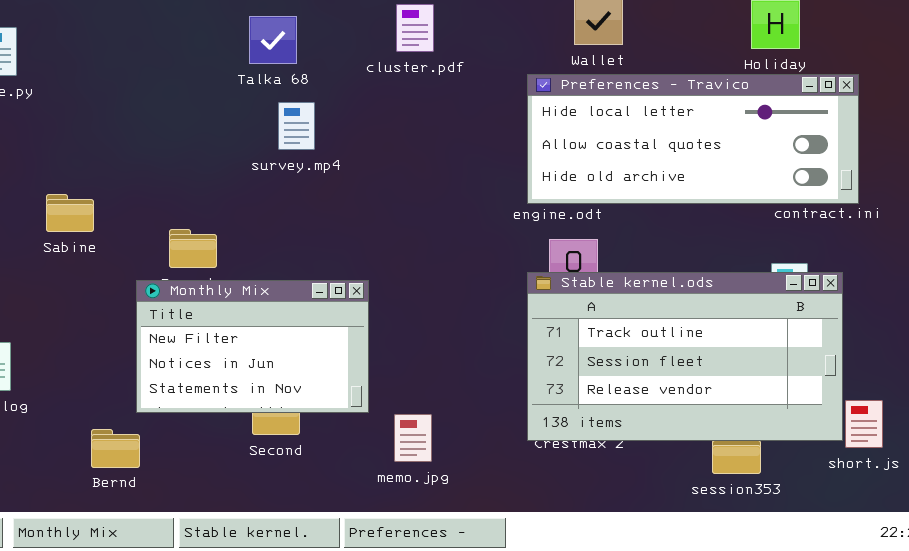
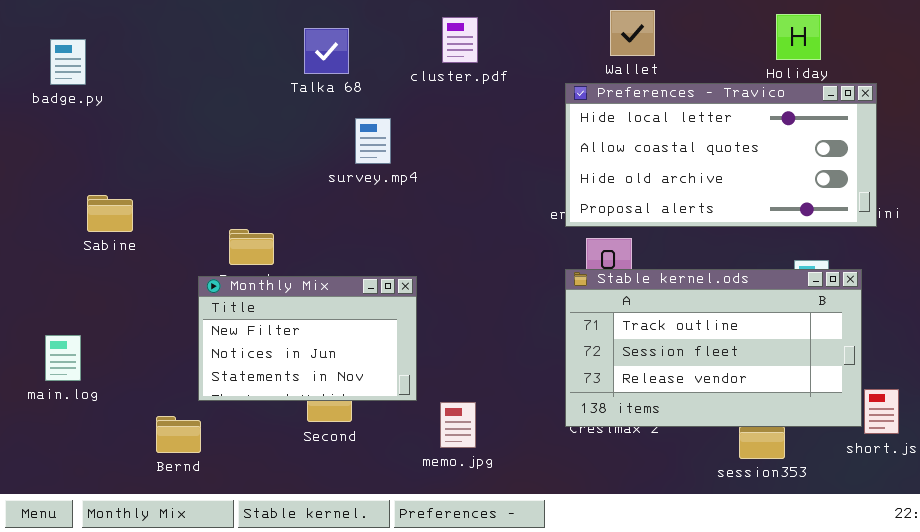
Preferences - Travico: [527,74,859,204] -> [565,83,877,227], resized
survey.mp4: [278,102,315,150] -> [355,118,391,164], moved
Sabine: [46,194,94,232] -> [87,195,133,232], moved

